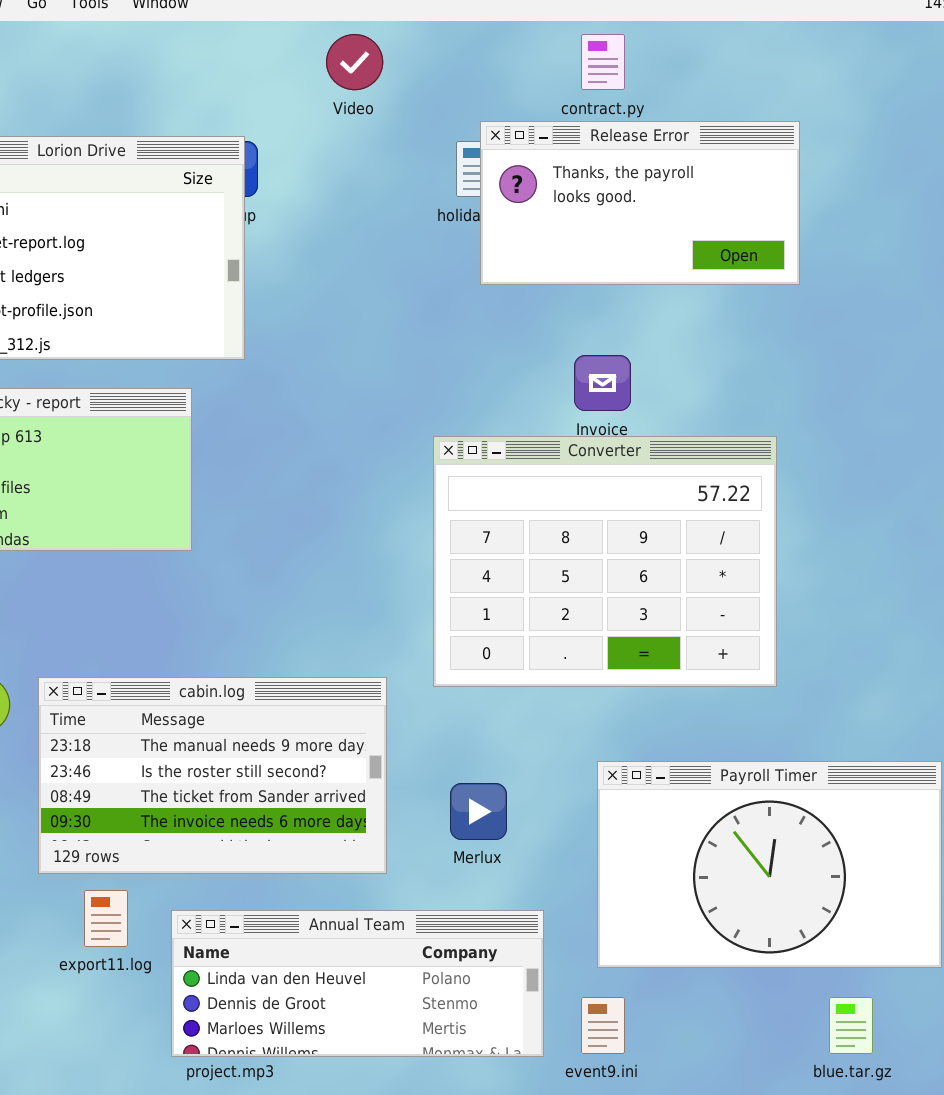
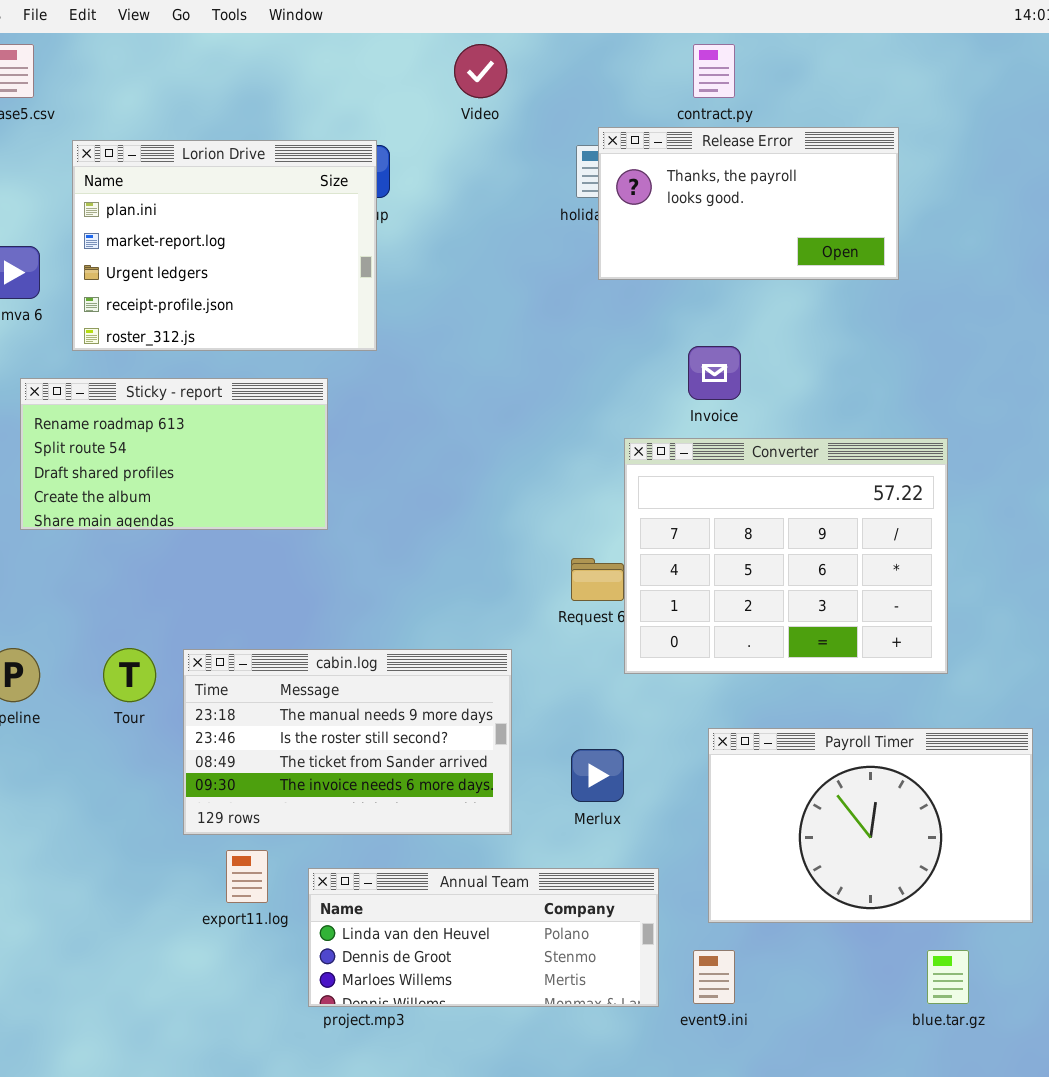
Converter: [433,436,777,687] -> [624,438,948,674], moved

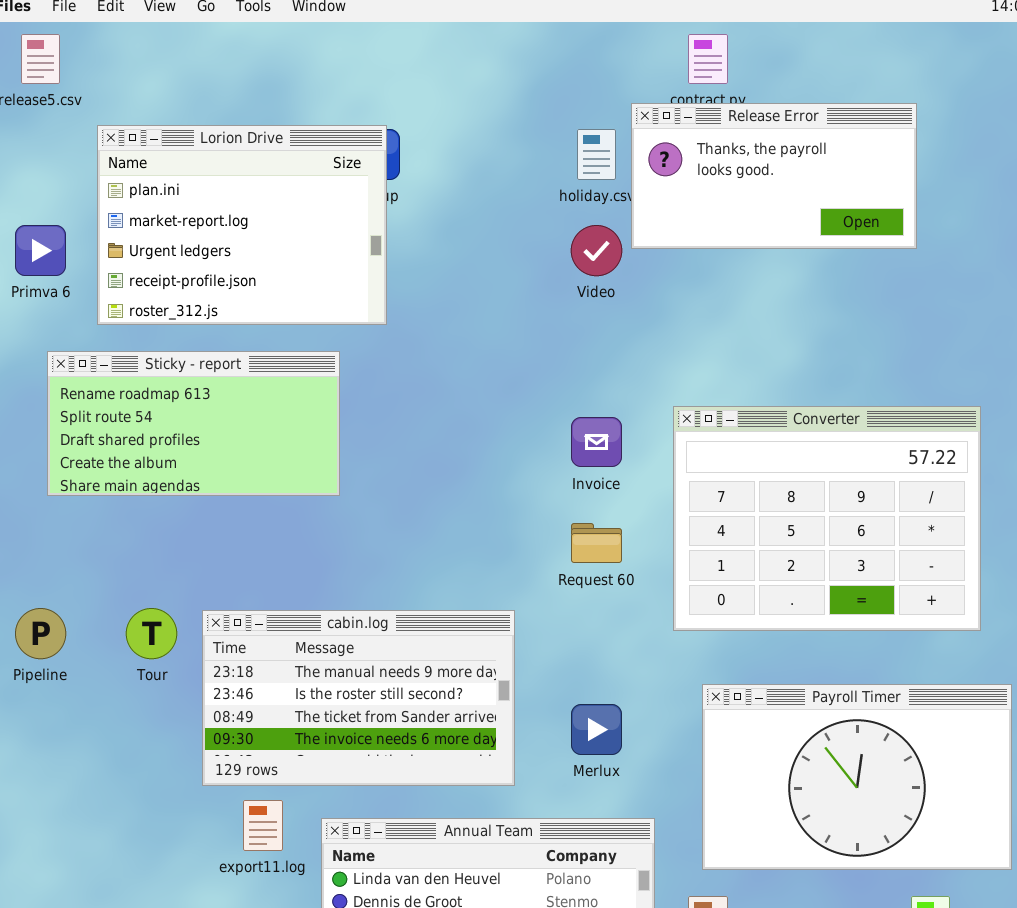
Video: [454,44,507,98] -> [571,225,622,276], moved
Release Error: [598,127,899,280] -> [631,103,917,249], moved
Invoice: [688,346,741,400] -> [571,417,622,467], moved
Converter: [624,438,948,674] -> [673,406,981,631], moved

